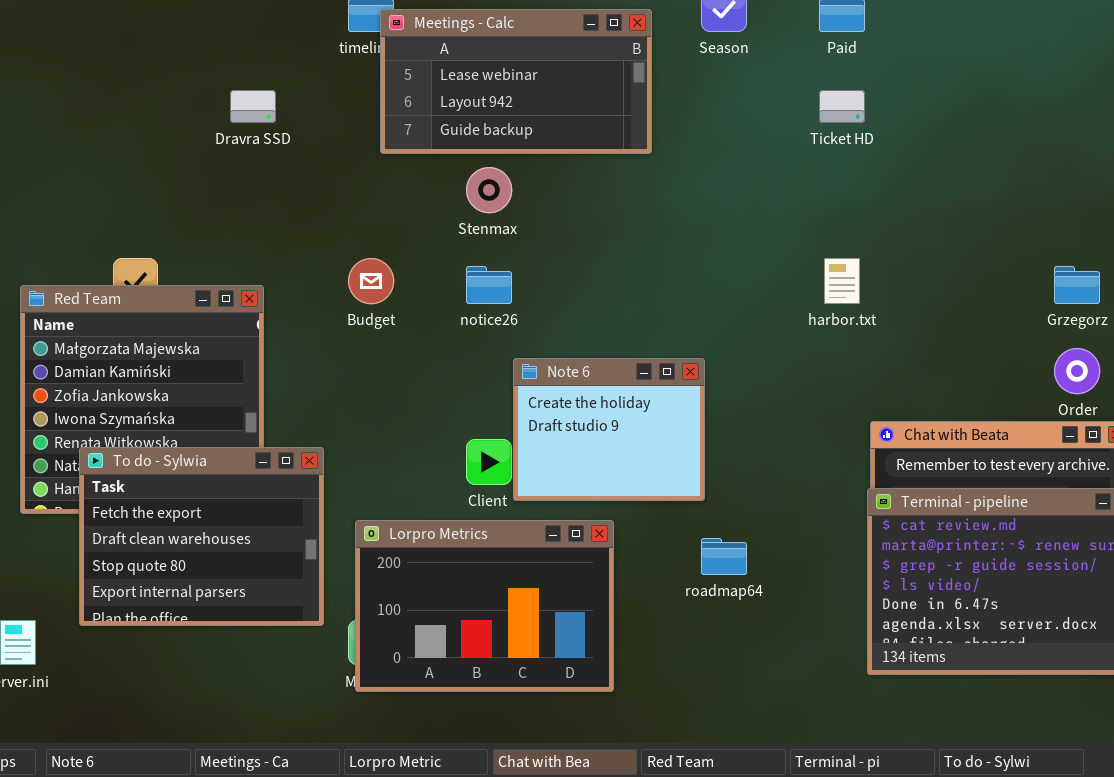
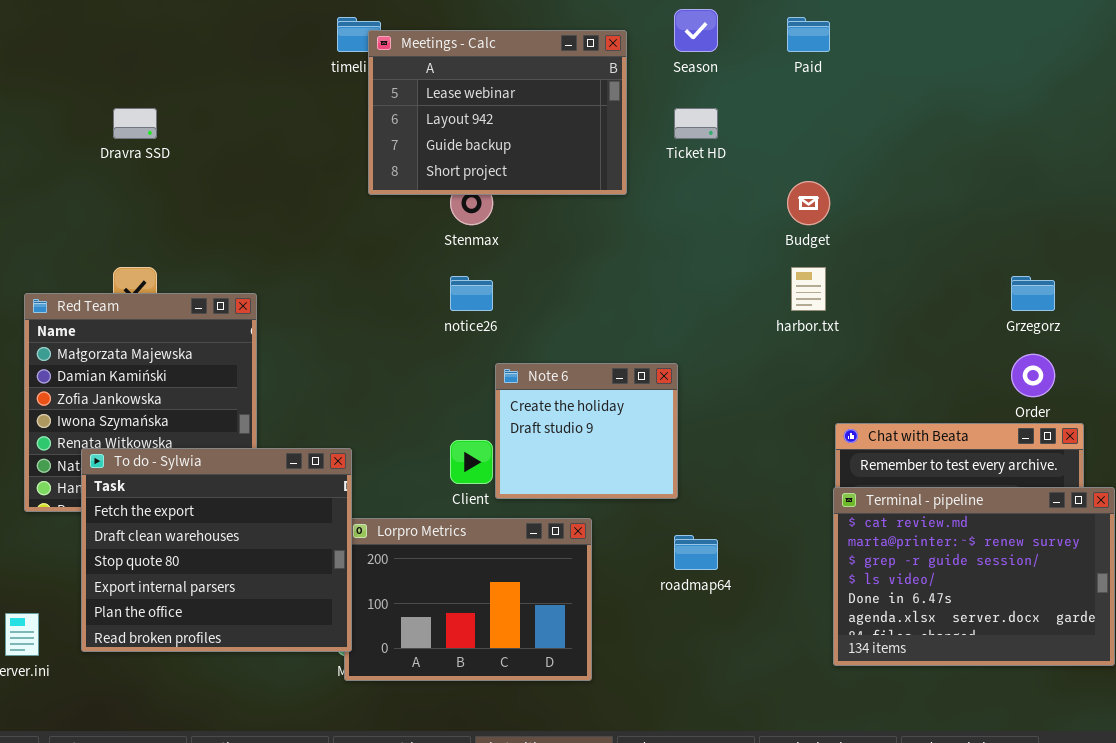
Meetings - Calc: [380,9,652,154] -> [368,30,627,195], resized
Dravra SSD: [230,90,276,123] -> [113,108,157,139], moved
Ticket HD: [819,90,865,123] -> [674,108,718,139], moved
Budget: [348,258,394,304] -> [787,181,830,225], moved
To do - Sylwia: [79,447,324,626] -> [81,448,352,652], resized

